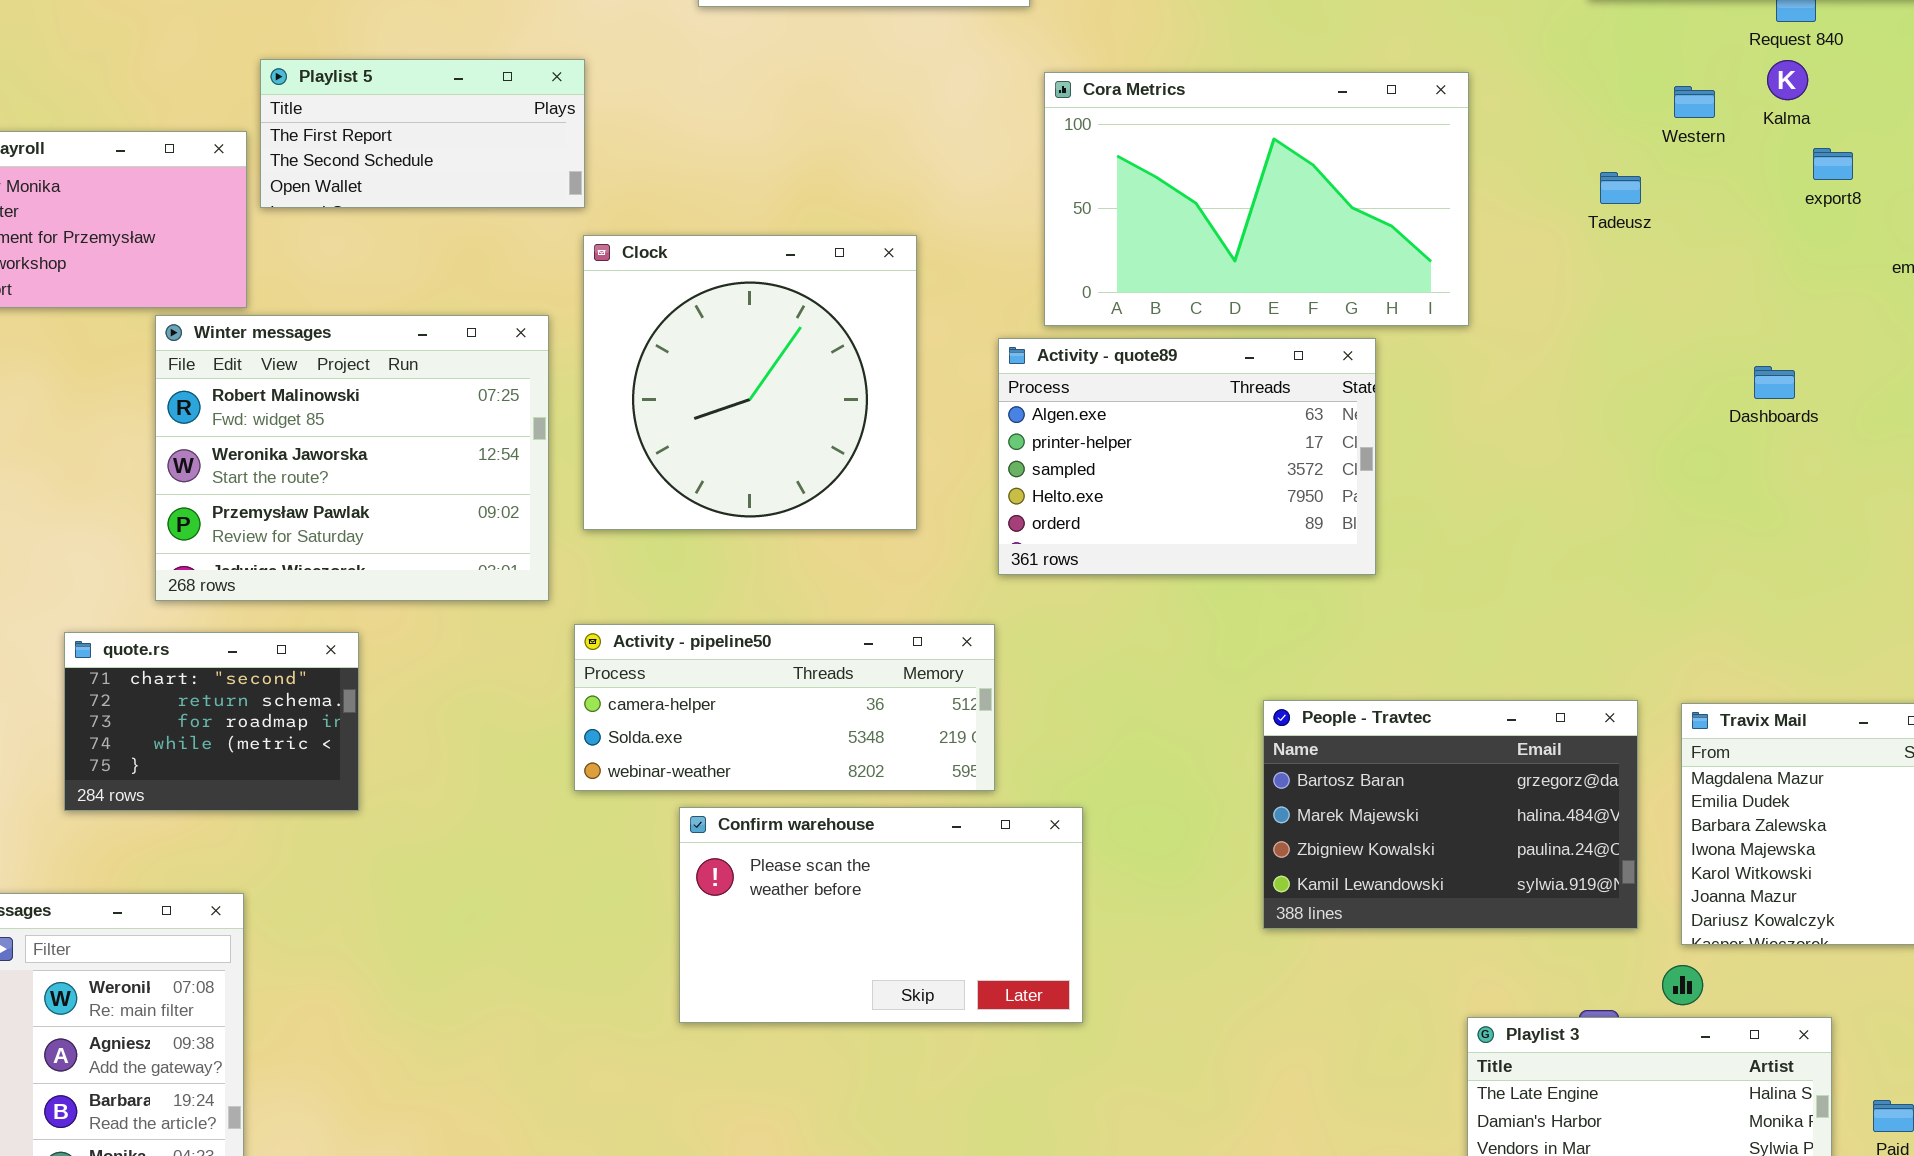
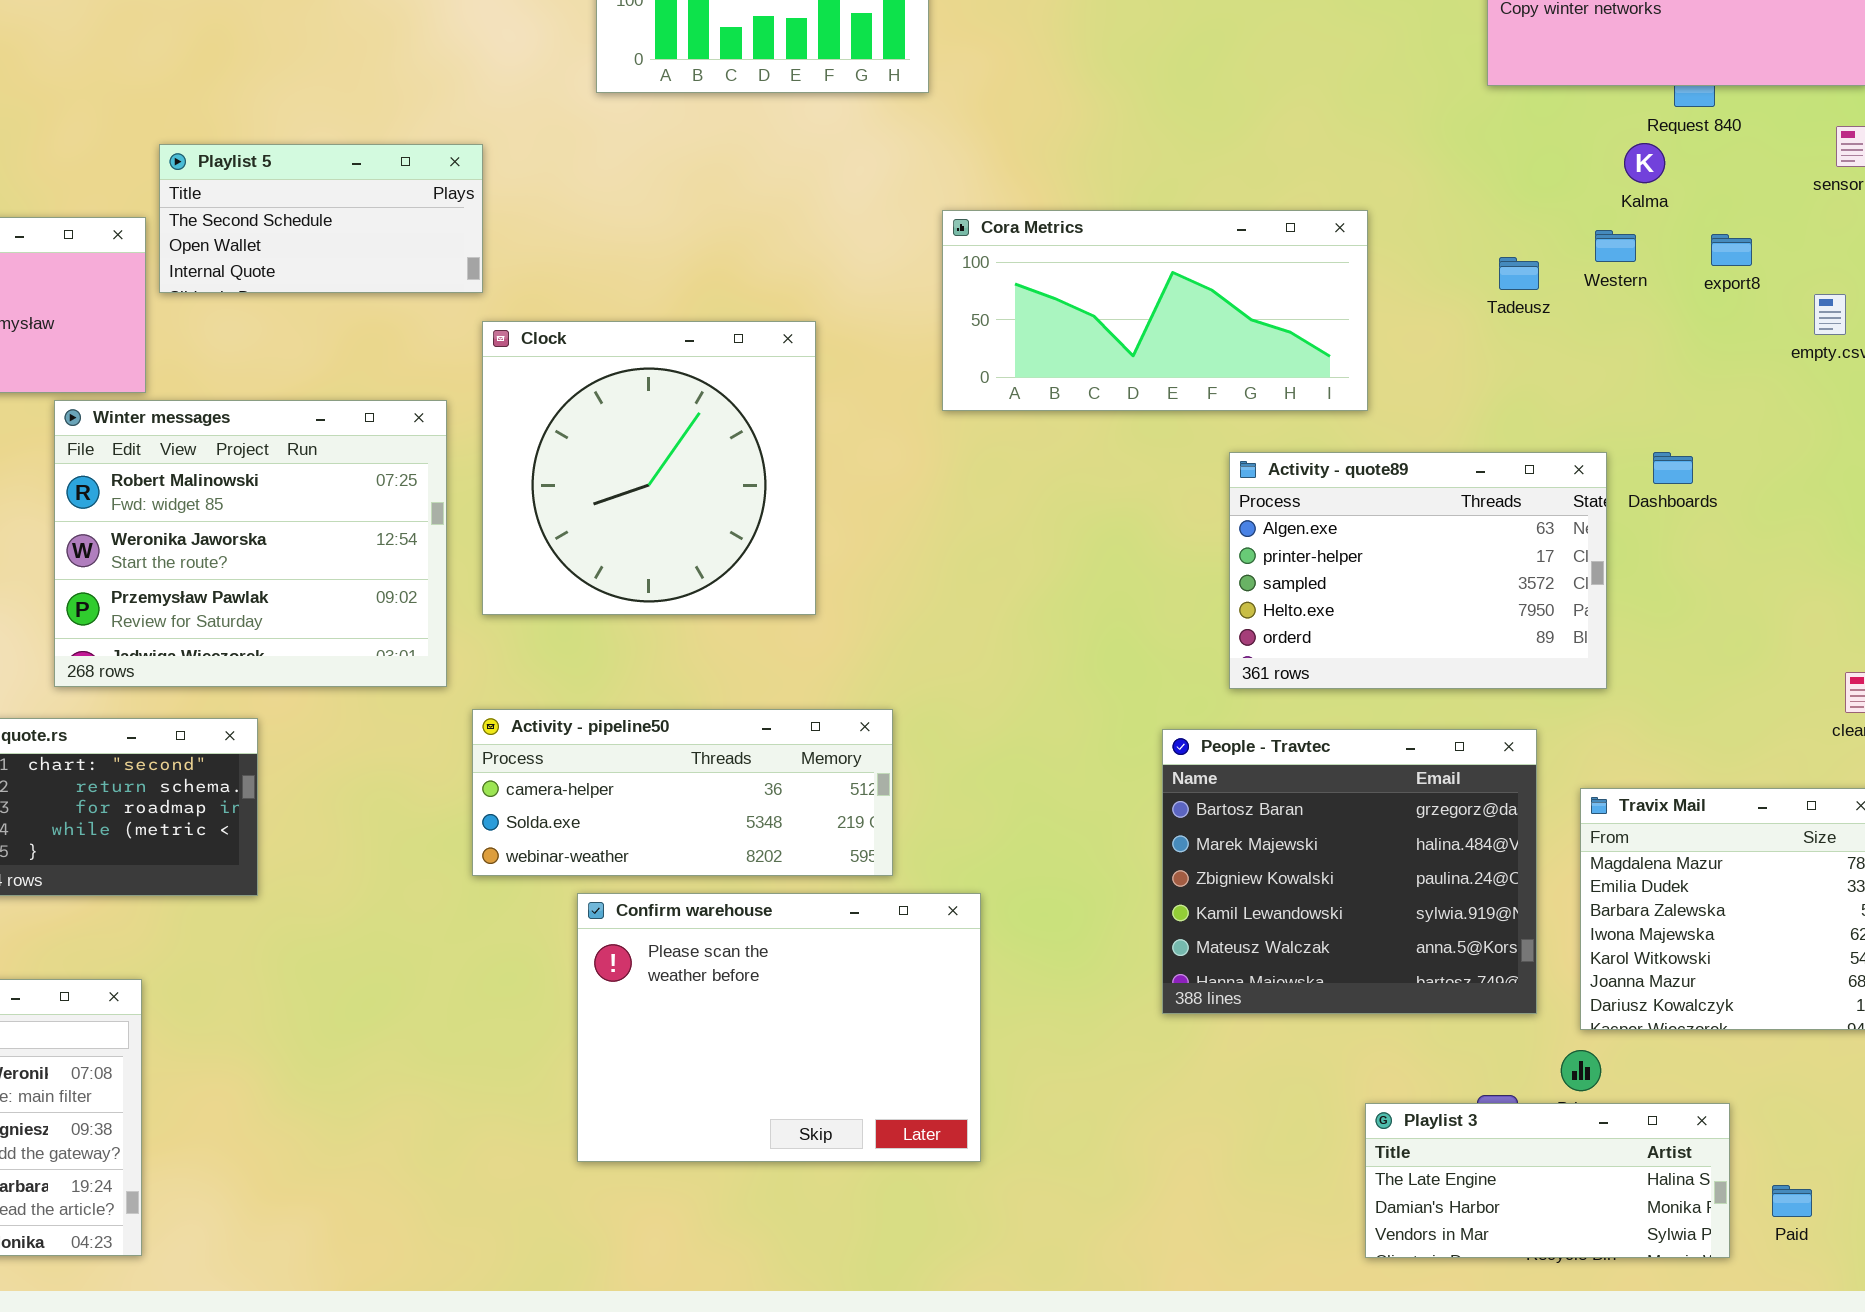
Playlist 5: [260,59,585,208] -> [159,144,483,293], scrolled down 1 row
Kalma: [1767,60,1808,100] -> [1624,143,1665,183], moved
Cora Metrics: [1044,72,1469,326] -> [942,210,1368,411], resized
Western: [1674,86,1715,118] -> [1595,230,1636,262], moved
Activity - quote89: [998,338,1376,575] -> [1229,452,1607,689], moved
People - Travtec: [1263,700,1638,929] -> [1162,729,1537,1014], resized
Confirm warehouse: [679,807,1083,1023] -> [577,893,981,1162], resized

